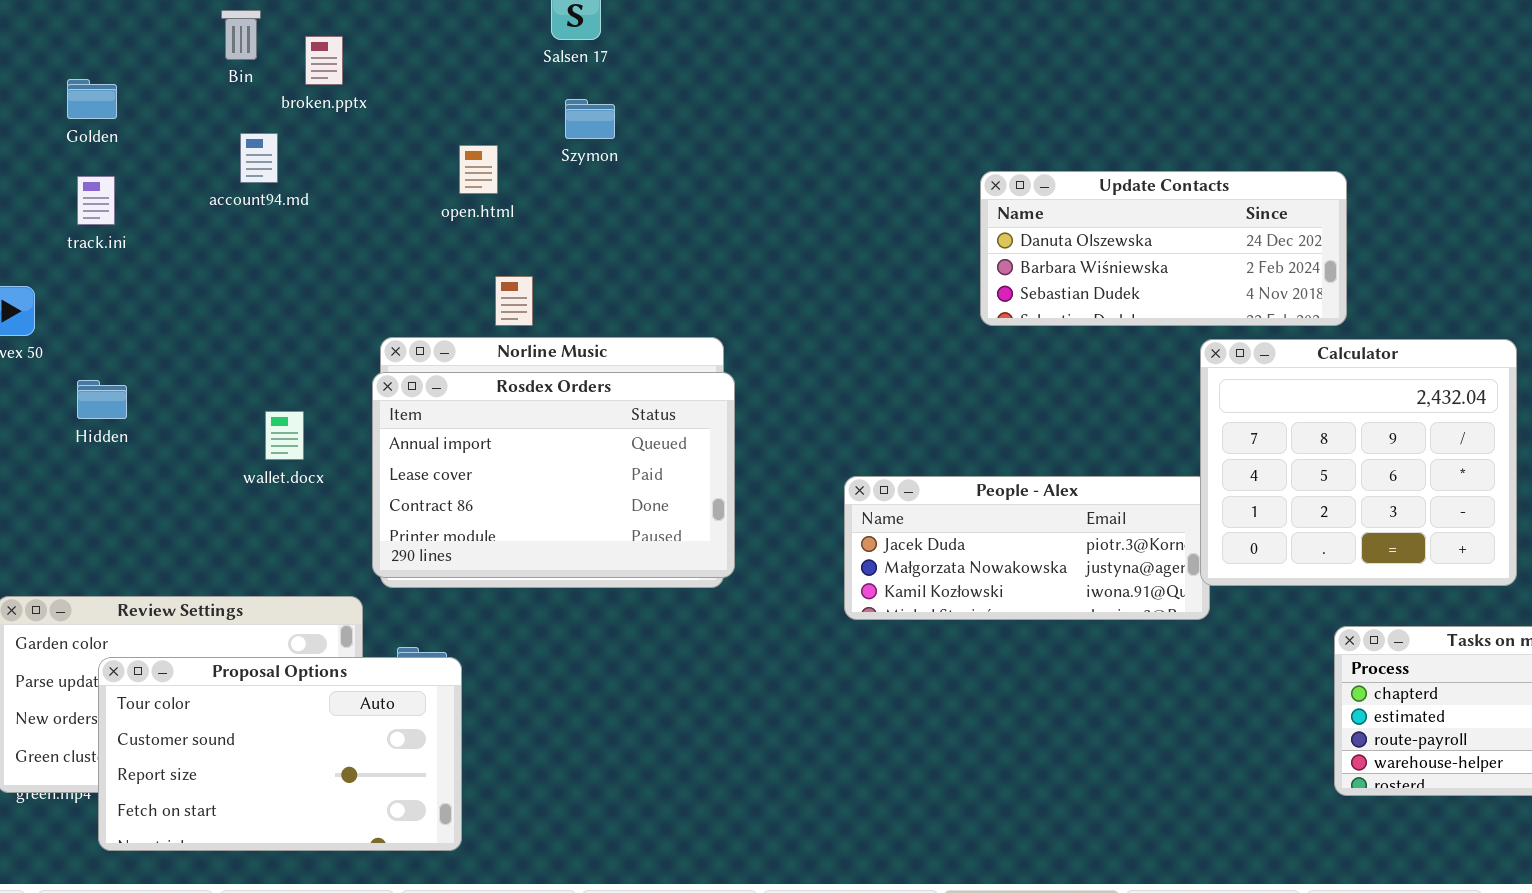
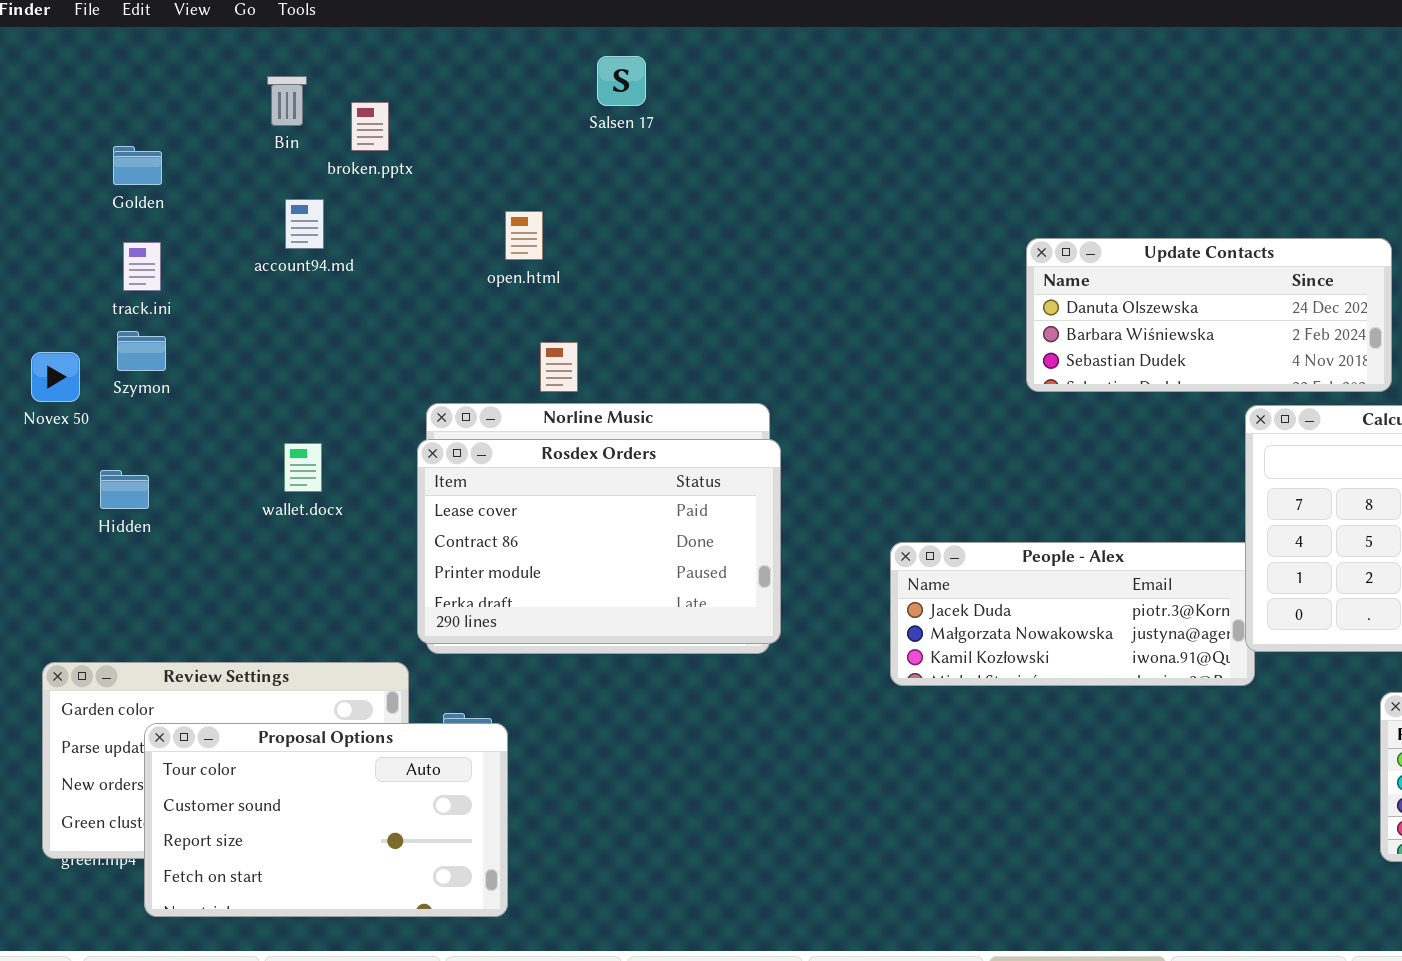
Szymon: [565,99,615,139] -> [117,331,166,371], moved
Rosdex Orders: [372,372,735,578] -> [417,439,781,644], scrolled down 1 row
Hidden: [77,380,127,419] -> [100,470,149,509], moved
wallet.docx: [265,411,304,460] -> [284,443,322,492], moved

